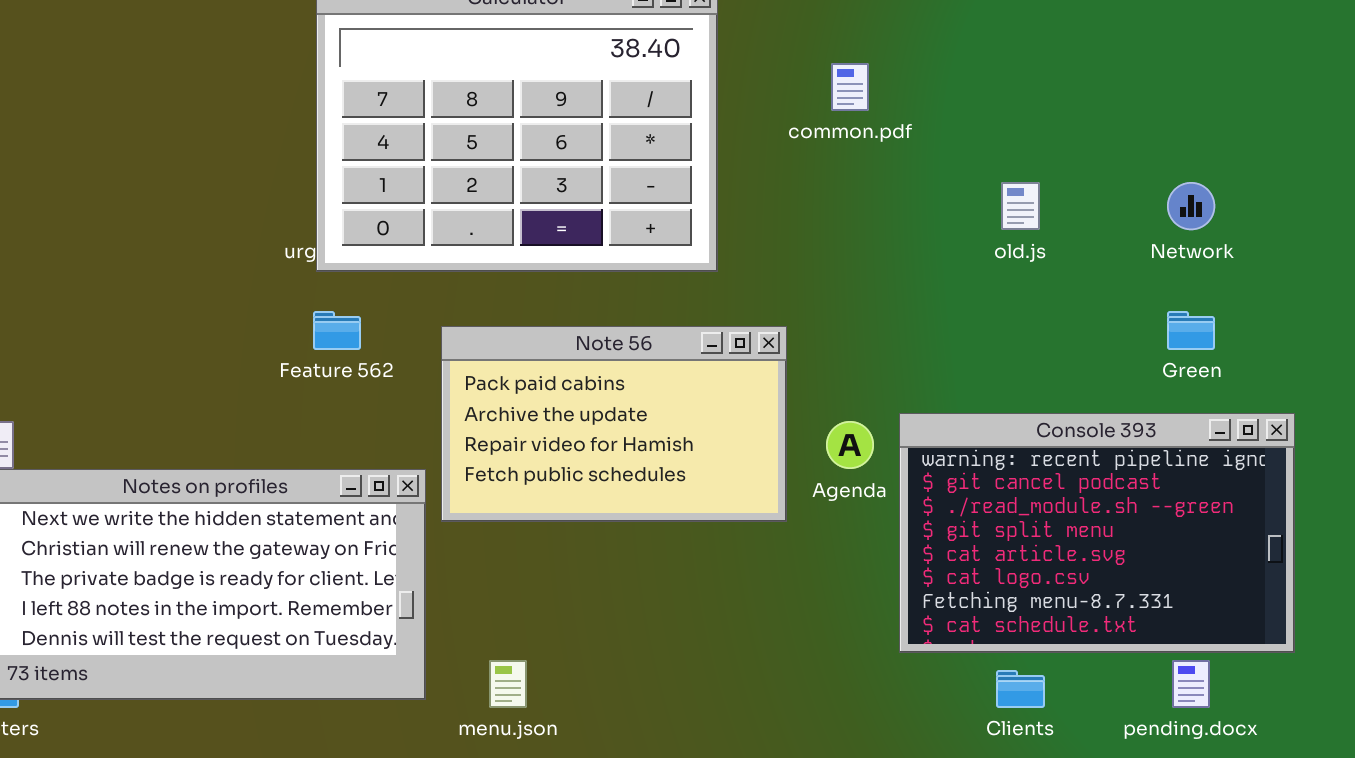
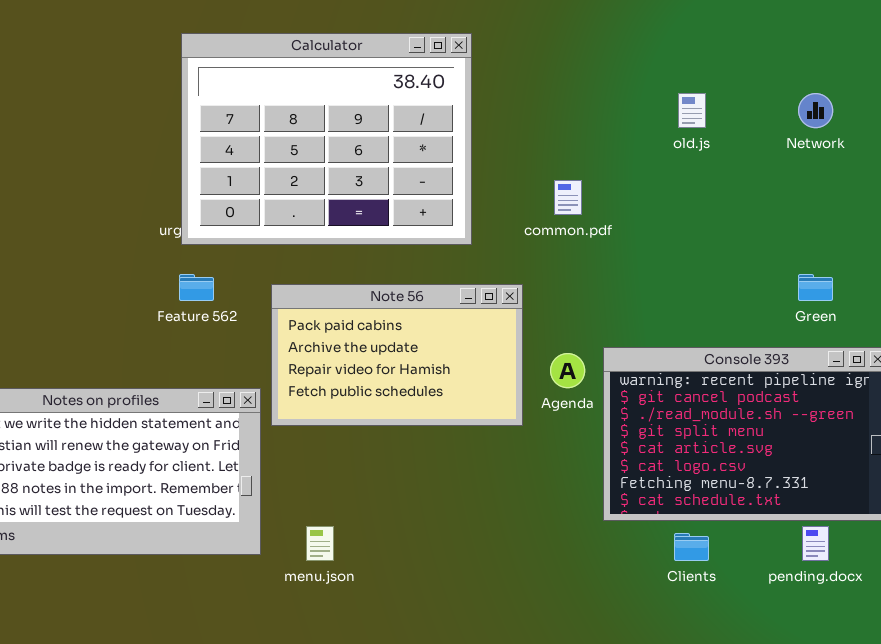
common.pdf: [831,63,869,111] -> [554,180,582,215], moved
old.js: [1001,182,1040,230] -> [678,93,706,128], moved
Network: [1167,182,1215,230] -> [798,93,833,128], moved

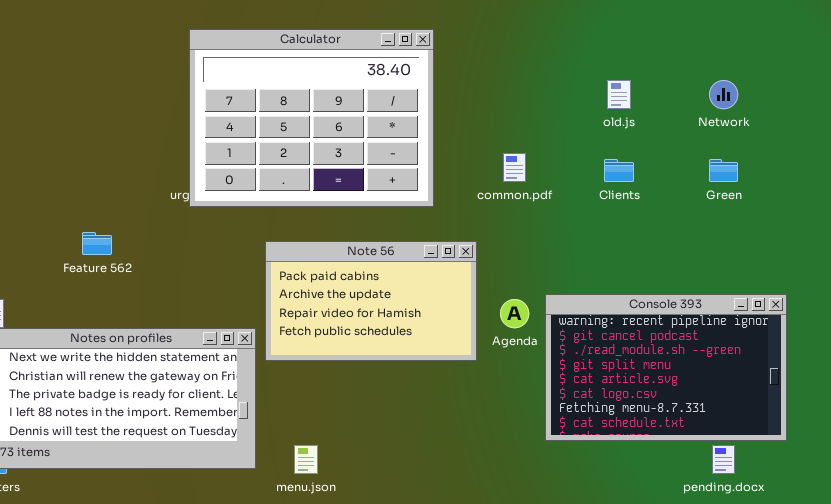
Feature 562: [179,274,214,301] -> [82,232,112,255], moved
Green: [798,274,833,301] -> [709,159,738,182], moved
Clients: [674,533,709,561] -> [604,159,634,182], moved

